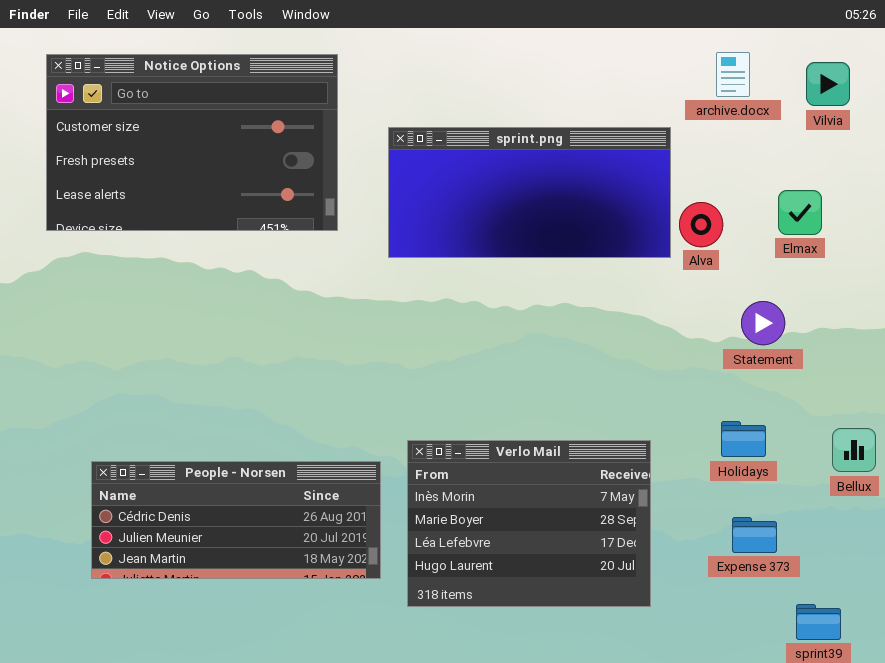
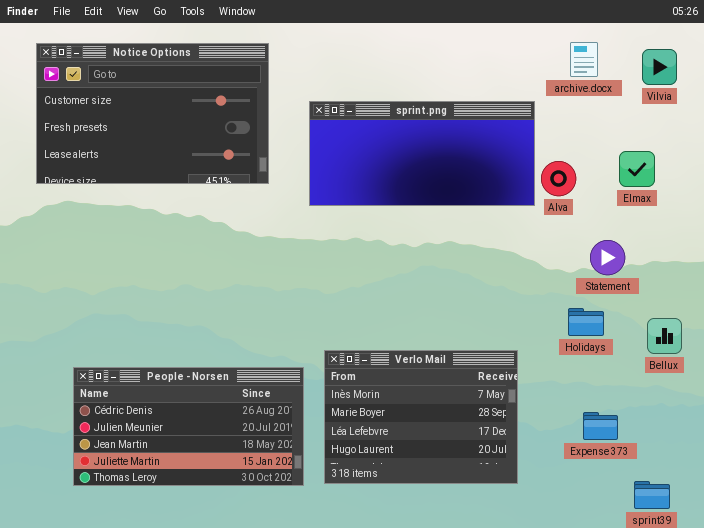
Holidays: [721,421,766,457] -> [568,308,604,336], moved
Bellux: [832,428,876,472] -> [647,318,682,354], moved
People - Norsen: [91,461,381,579] -> [73,367,304,486], resized

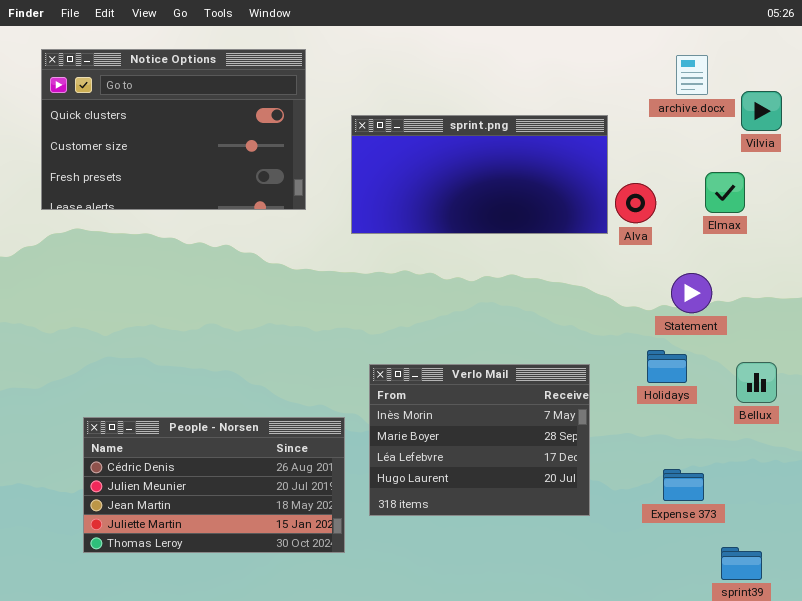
archive.docx: [570,42,598,77] -> [676,55,708,95], moved
Notice Options: [36,43,269,184] -> [41,49,306,210], scrolled up 1 row
Vilvia: [642,49,677,85] -> [741,91,782,131], moved
Verlo Mail: [324,350,518,484] -> [369,364,590,516], moved

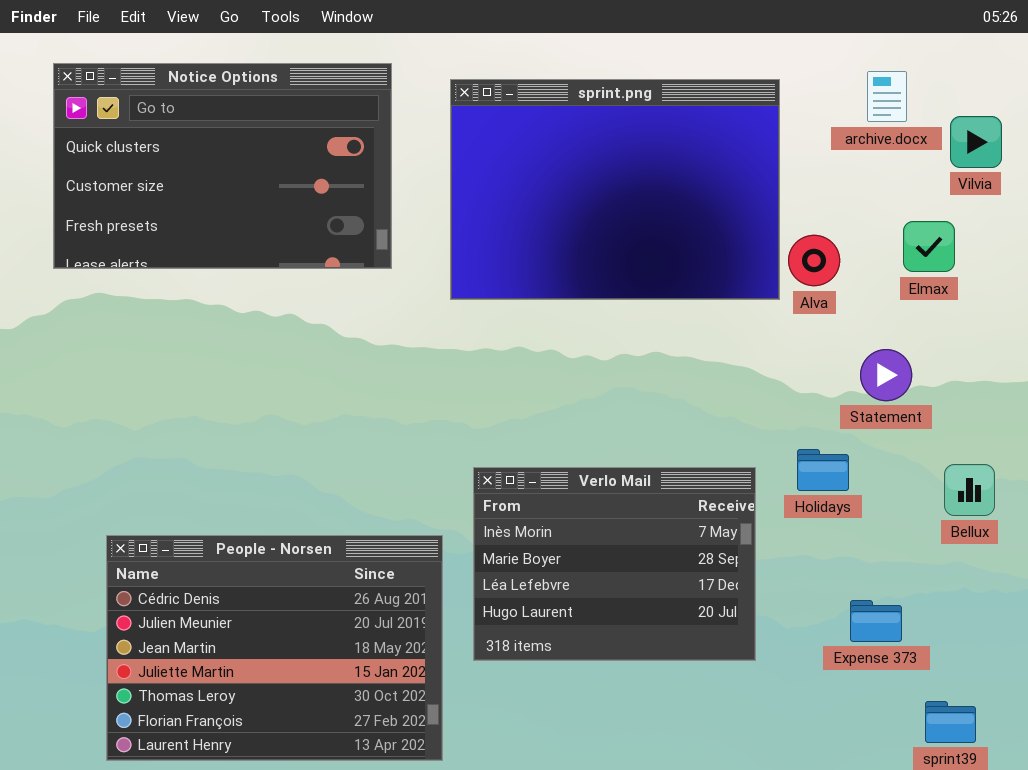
sprint.png: [351,115,608,234] -> [450,79,780,300], resized
Holidays: [647,350,687,383] -> [797,449,849,491], moved
People - Norsen: [83,417,345,553] -> [106,535,443,761], resized

